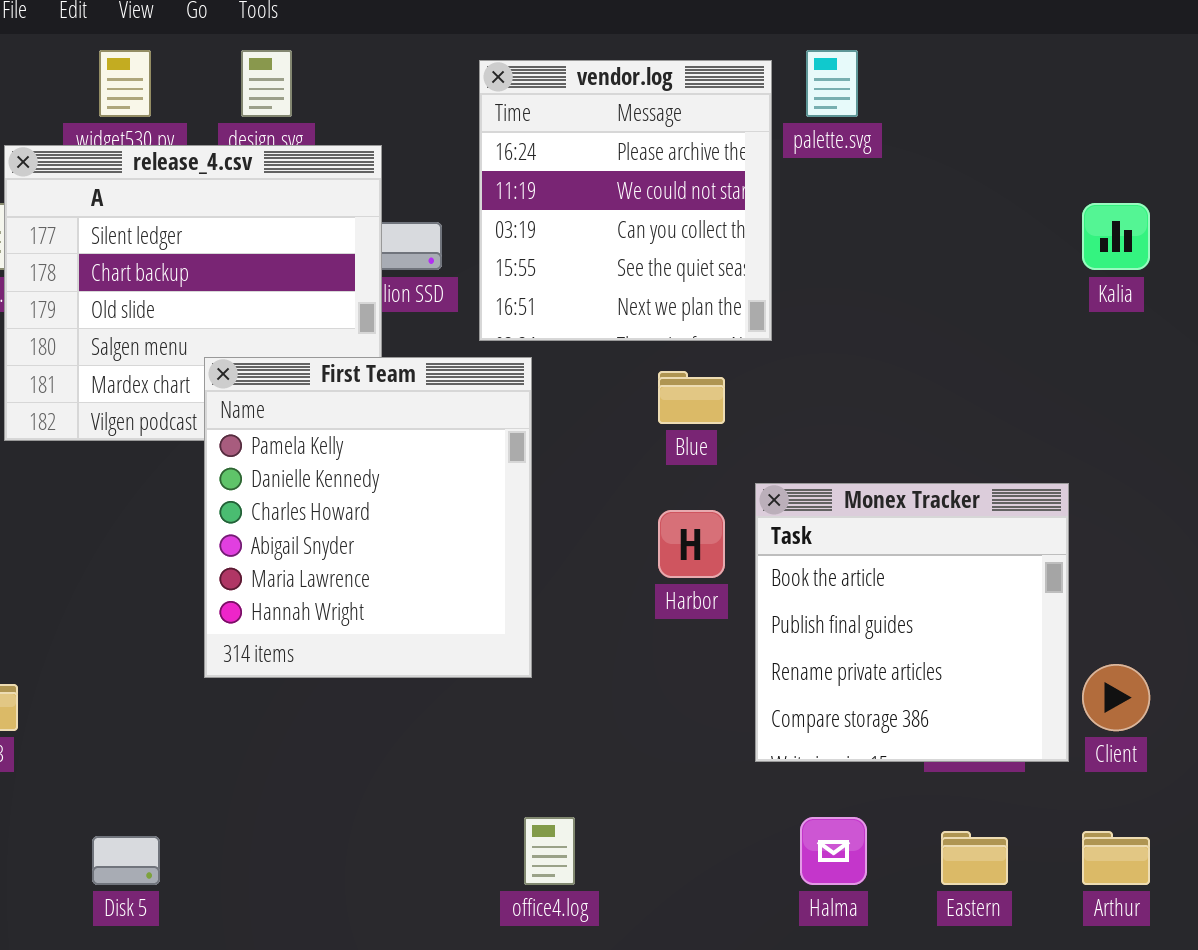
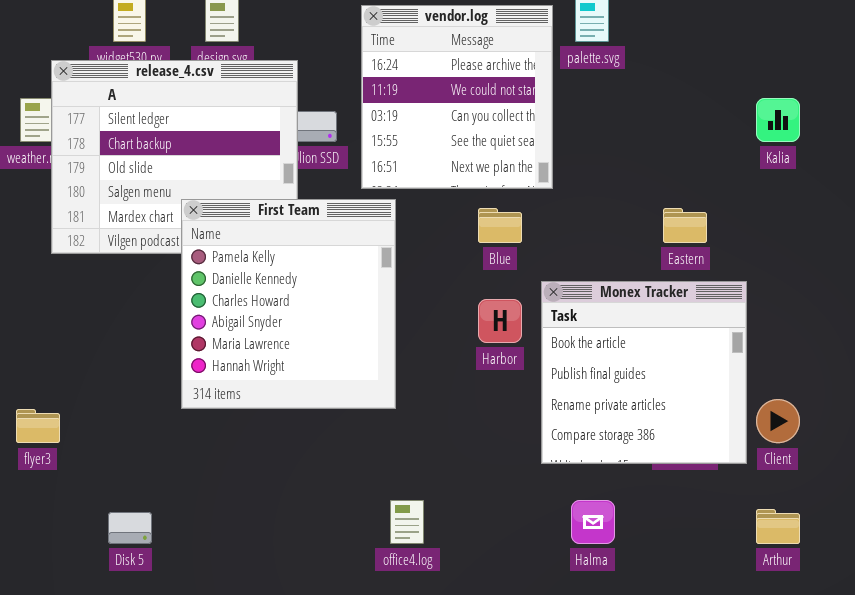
Eastern: [941,831,1008,885] -> [663,208,707,243], moved

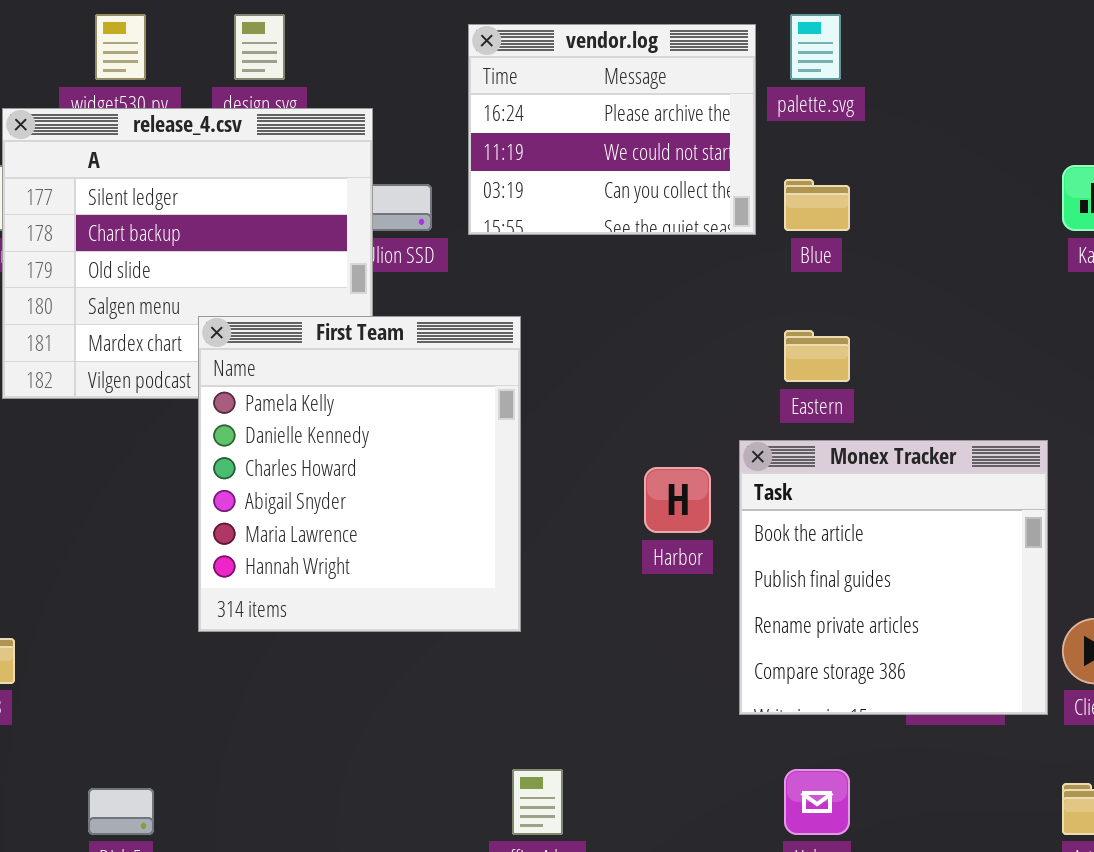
vendor.log: [361,5,553,189] -> [468,24,756,235], resized
Blue: [478,208,522,243] -> [784,179,850,231], moved
Eastern: [663,208,707,243] -> [784,330,850,382], moved

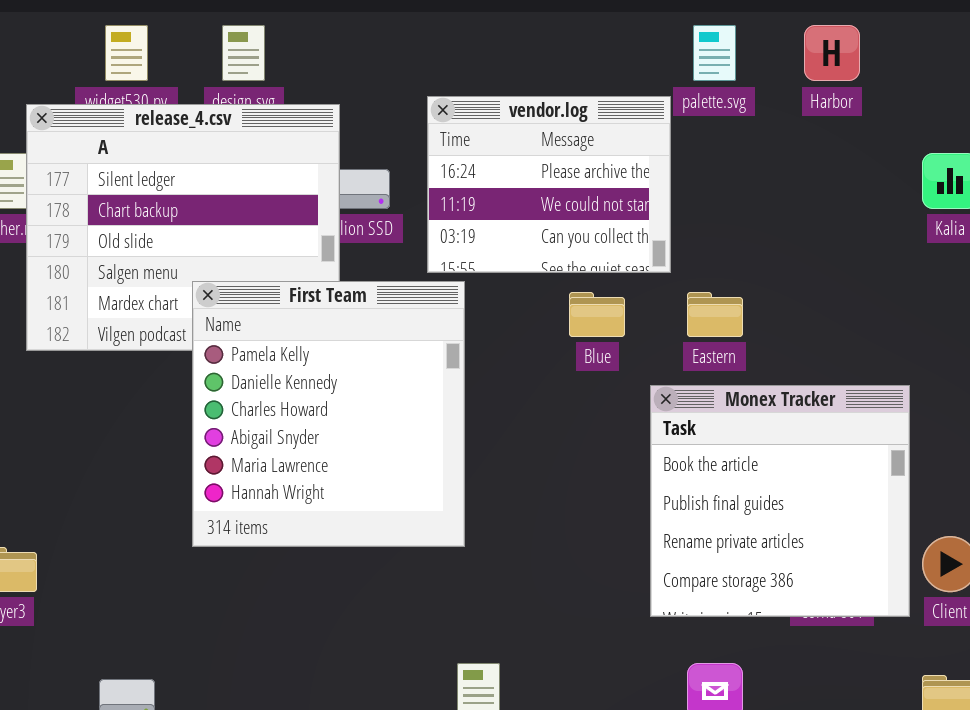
vendor.log: [468,24,756,235] -> [427,96,671,273], moved
Blue: [784,179,850,231] -> [569,292,625,337], moved
Harbor: [644,467,711,533] -> [804,25,860,81], moved

